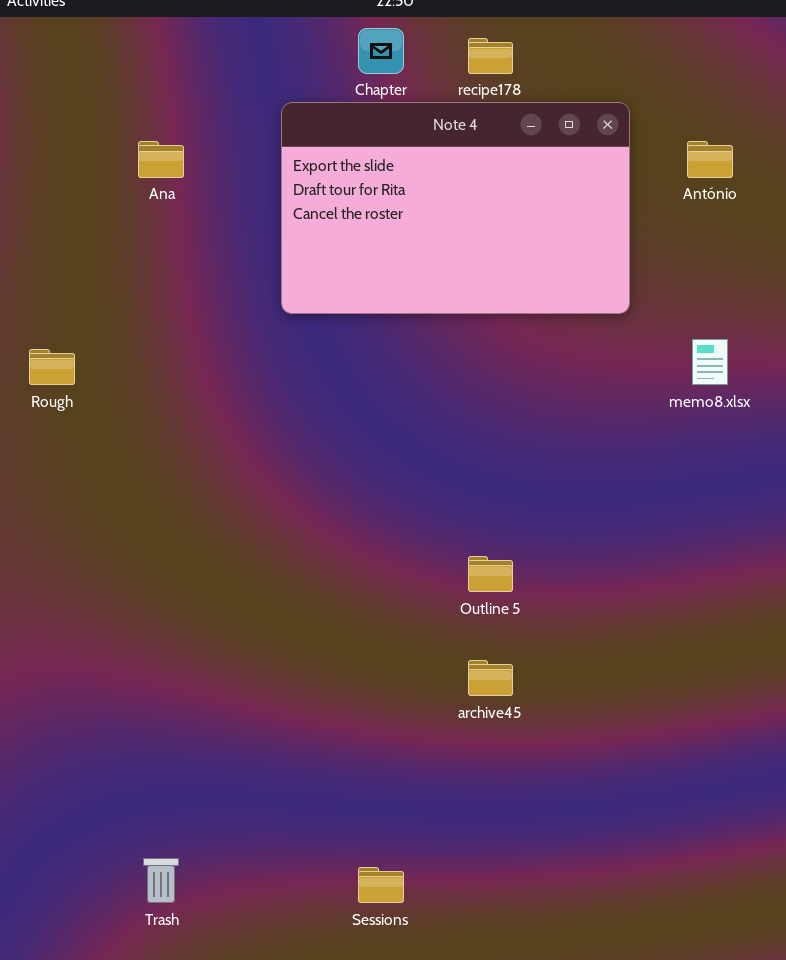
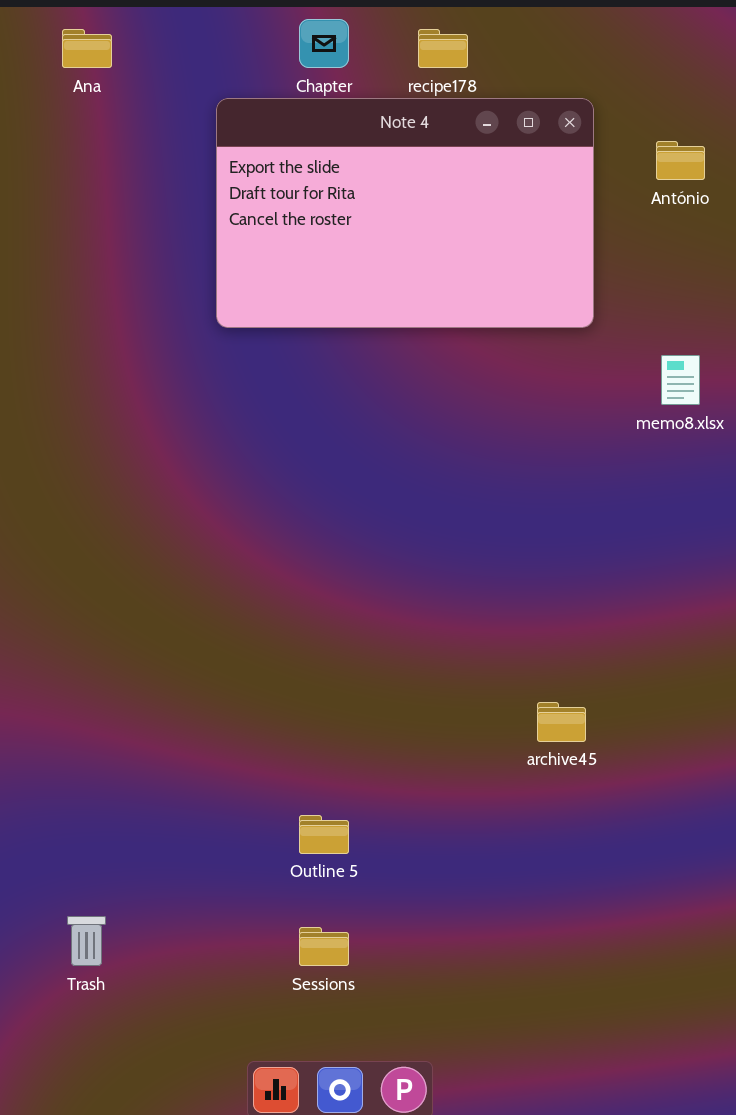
Ana: [138,141,184,178] -> [62,29,112,68], moved
Outline 5: [468,556,513,592] -> [299,815,349,854], moved
archive45: [468,660,513,696] -> [537,702,586,742], moved

